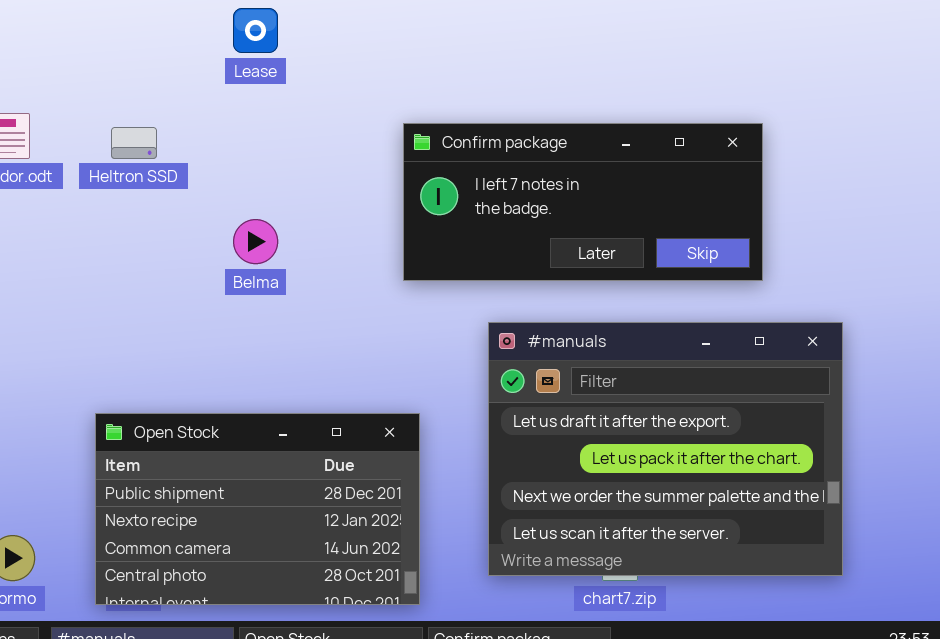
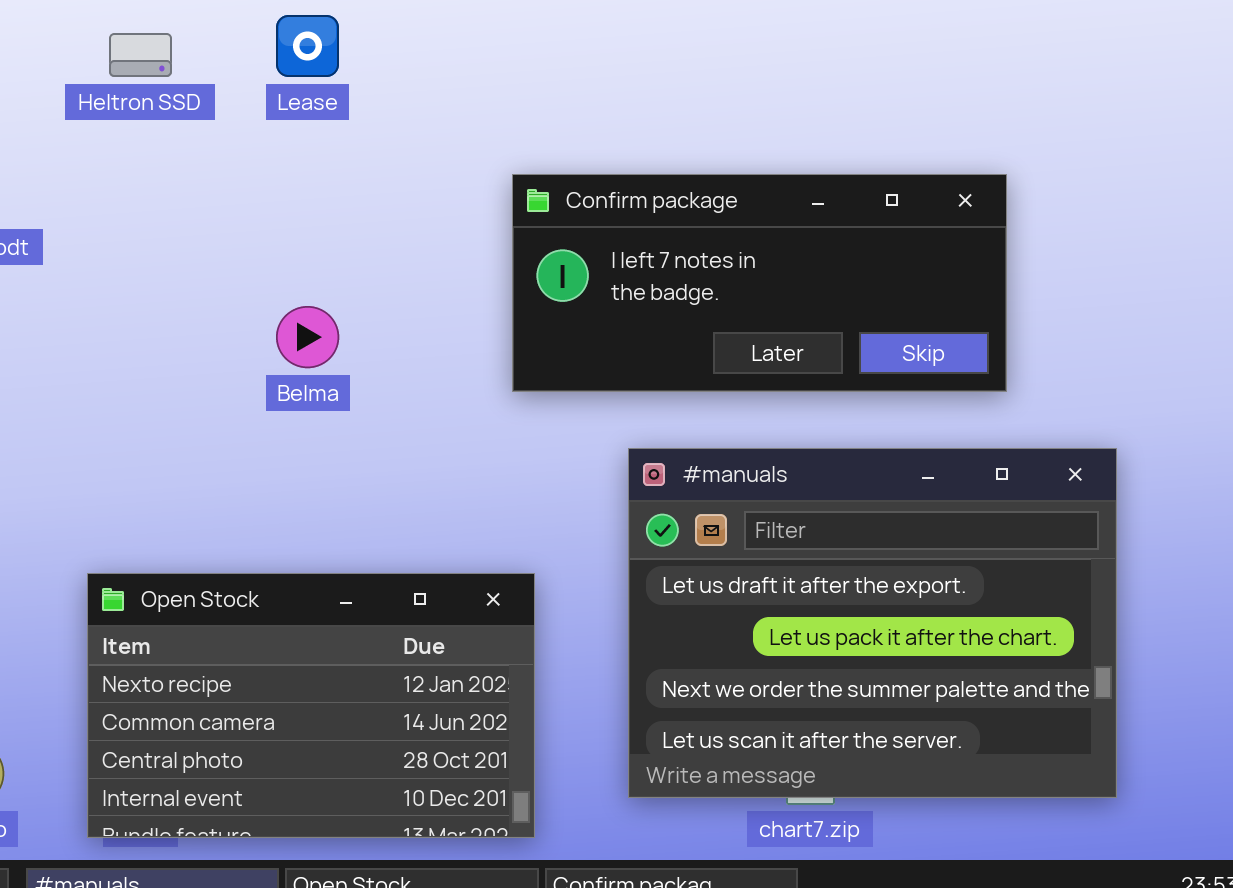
Heltron SSD: [111,127,157,159] -> [109,33,172,77], moved
Open Stock: [95,413,420,605] -> [87,573,535,838], scrolled down 1 row

